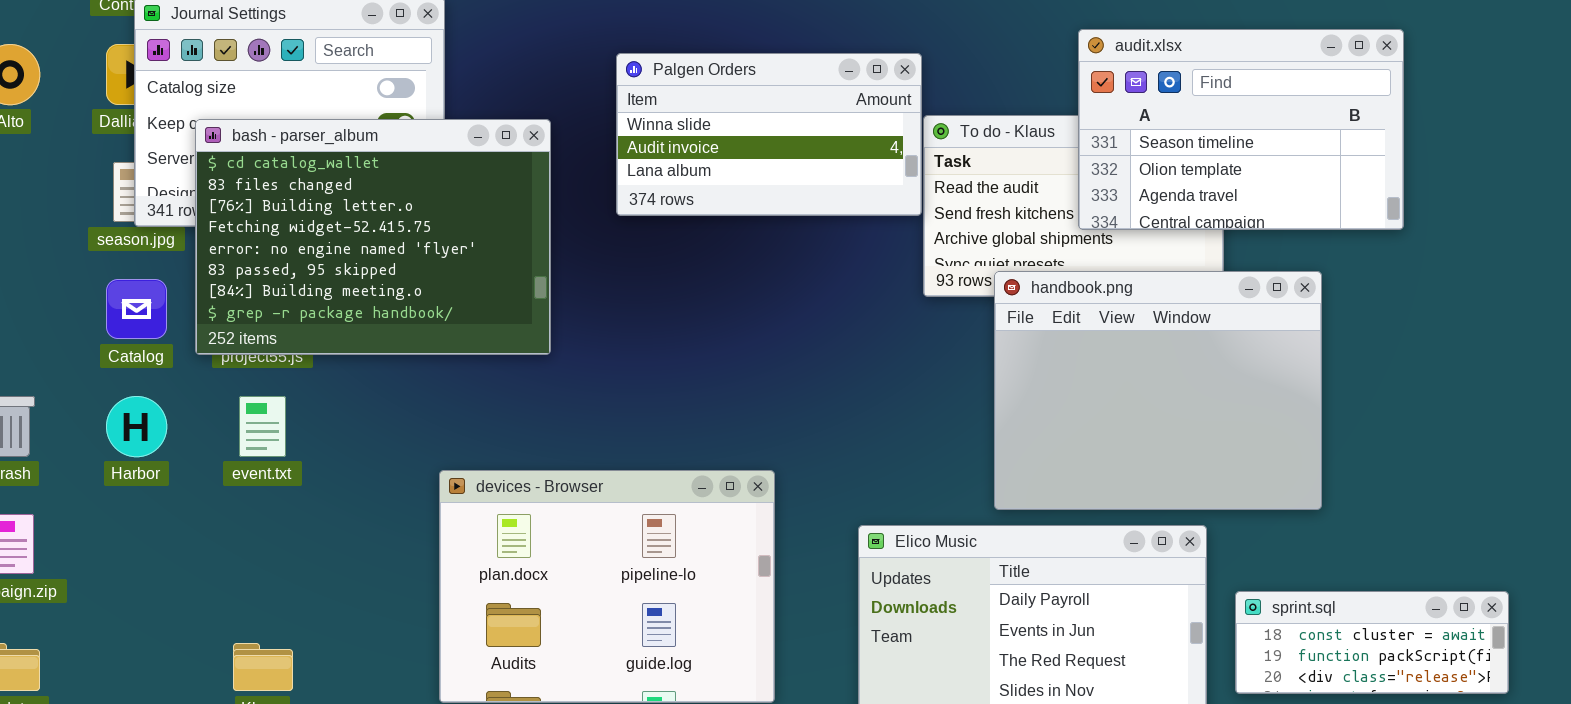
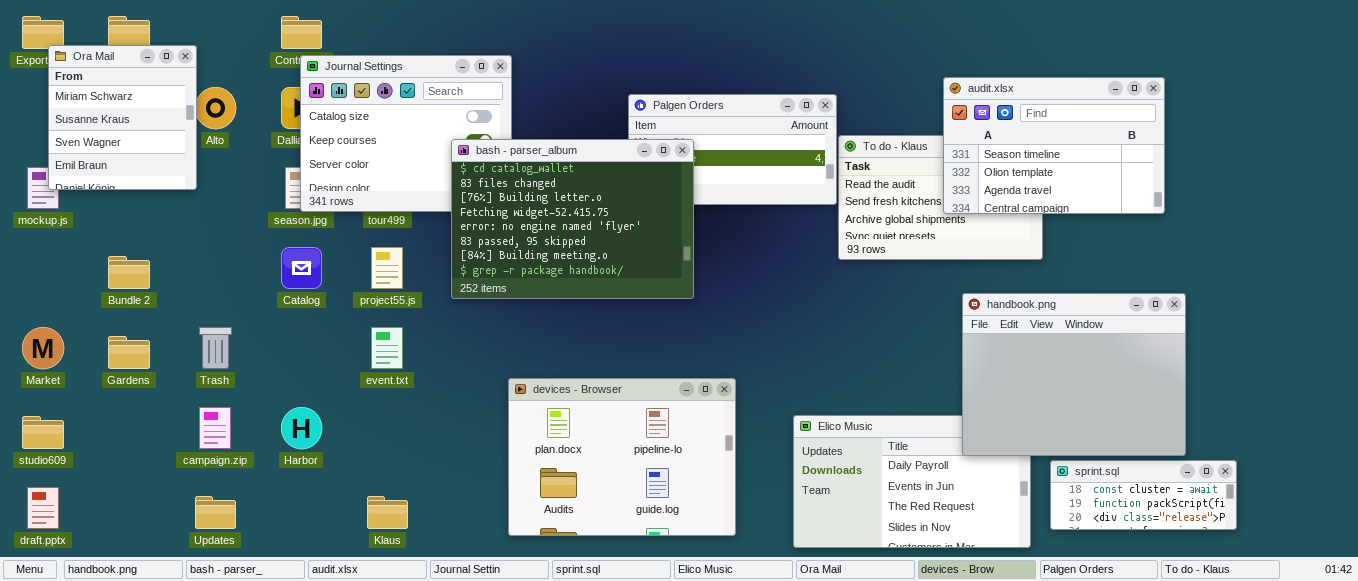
bash - parser_album: [195,119,551,355] -> [451,139,694,299], moved
handbook.png: [994,271,1322,510] -> [962,293,1186,456], moved
Harbor: [106,396,167,457] -> [281,407,322,449], moved

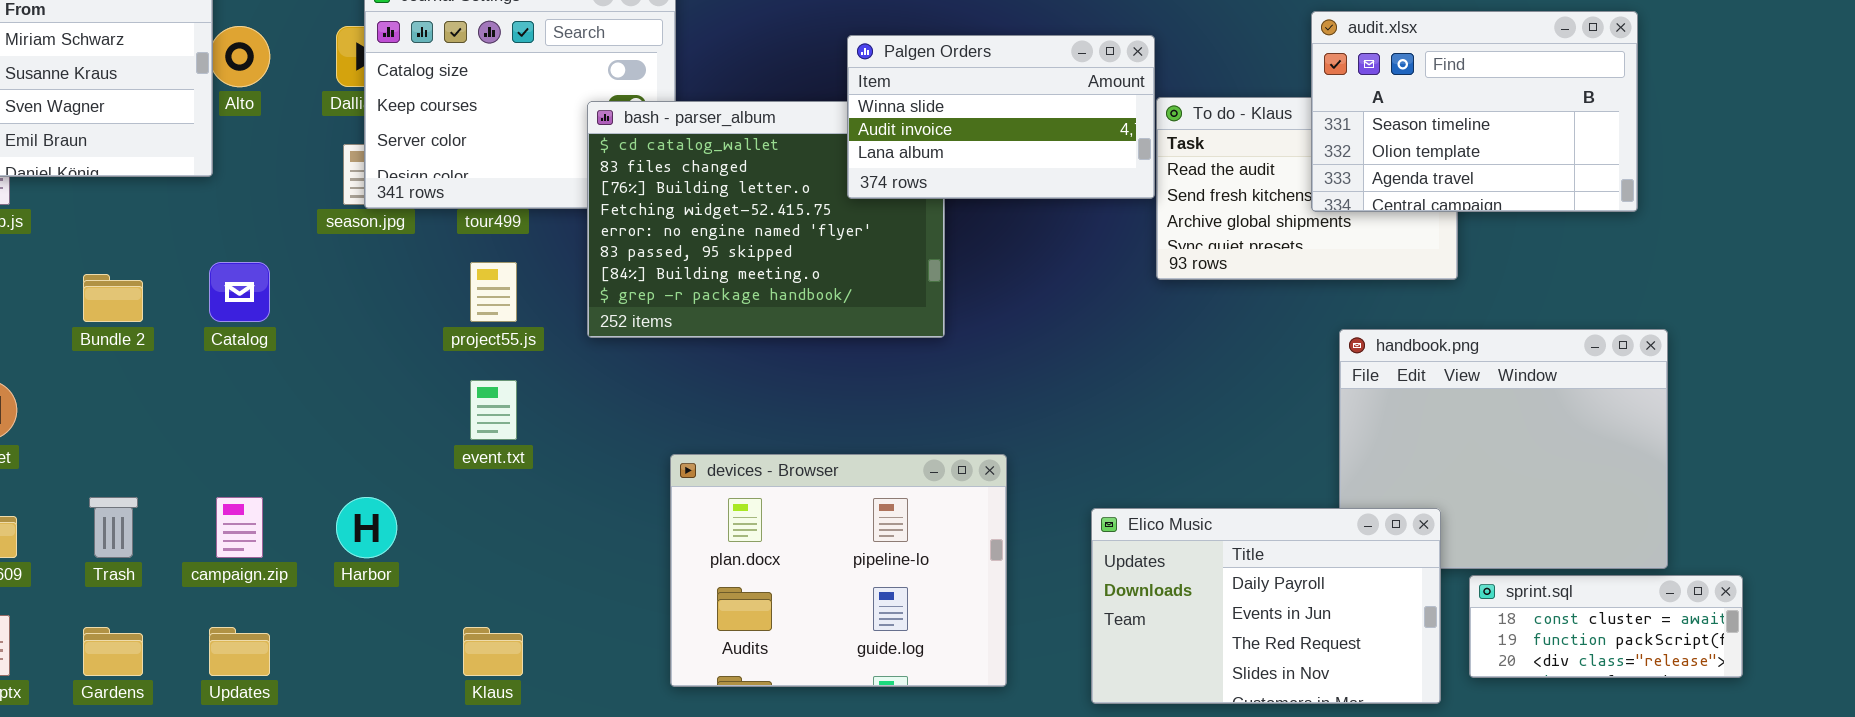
Palgen Orders: [628,94,837,205] -> [847,35,1155,199], raised
Catalog: [281,247,322,289] -> [209,262,270,322], moved
Trash: [199,327,232,369] -> [89,497,138,558], moved
Gardens: [108,336,150,369] -> [83,627,143,676], moved
Elico Music: [793,415,1031,548] -> [1091,508,1441,704], raised

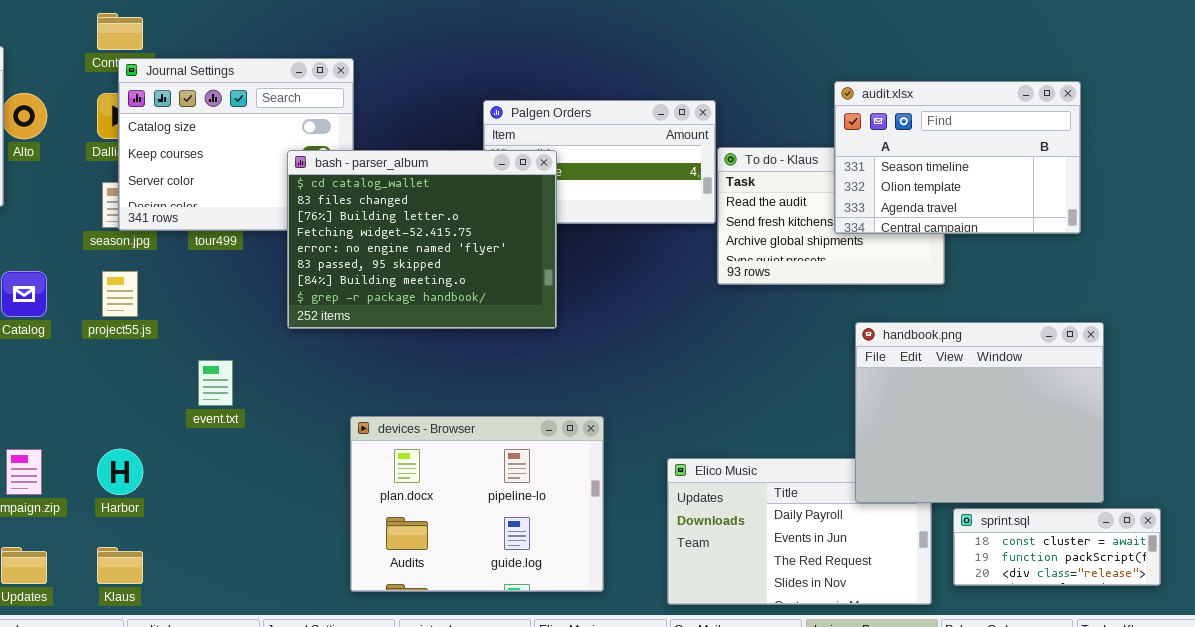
bash - parser_album: [587,101,945,338] -> [287,150,557,329], raised
project55.js: [470,262,517,322] -> [102,271,138,317], moved
handbook.png: [1339,329,1668,569] -> [855,322,1104,503], raised
Klaus: [463,627,523,676] -> [97,547,143,584], moved

